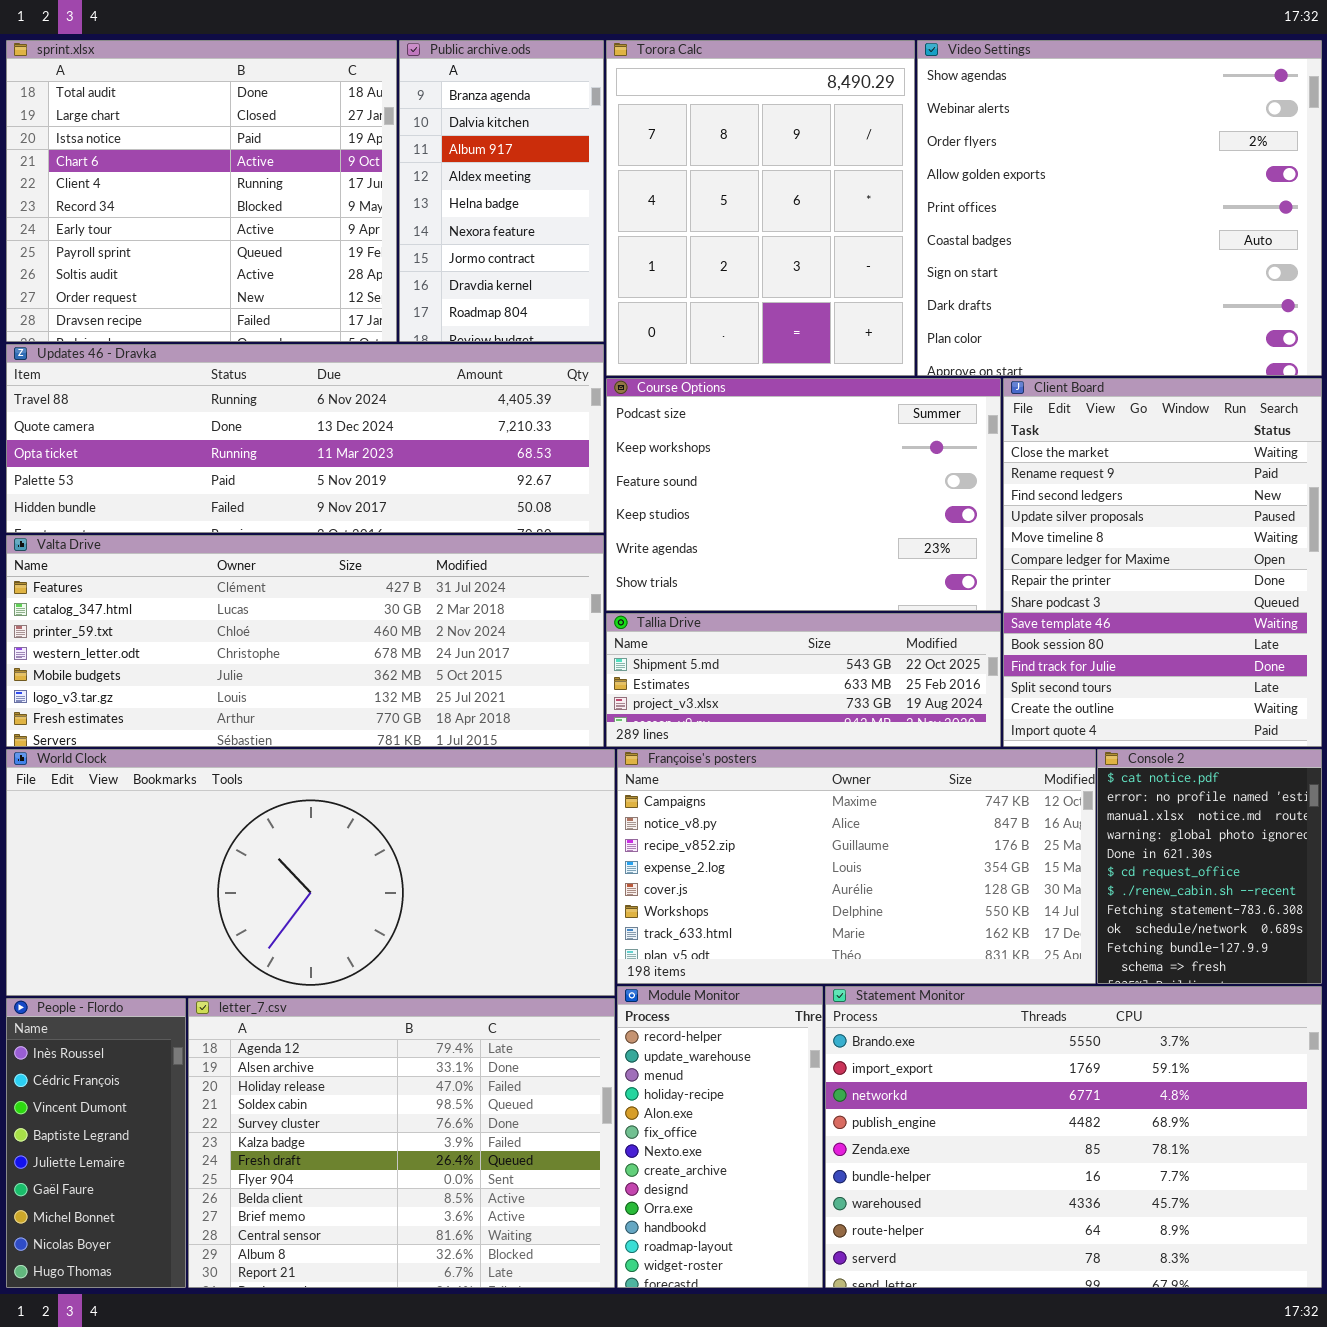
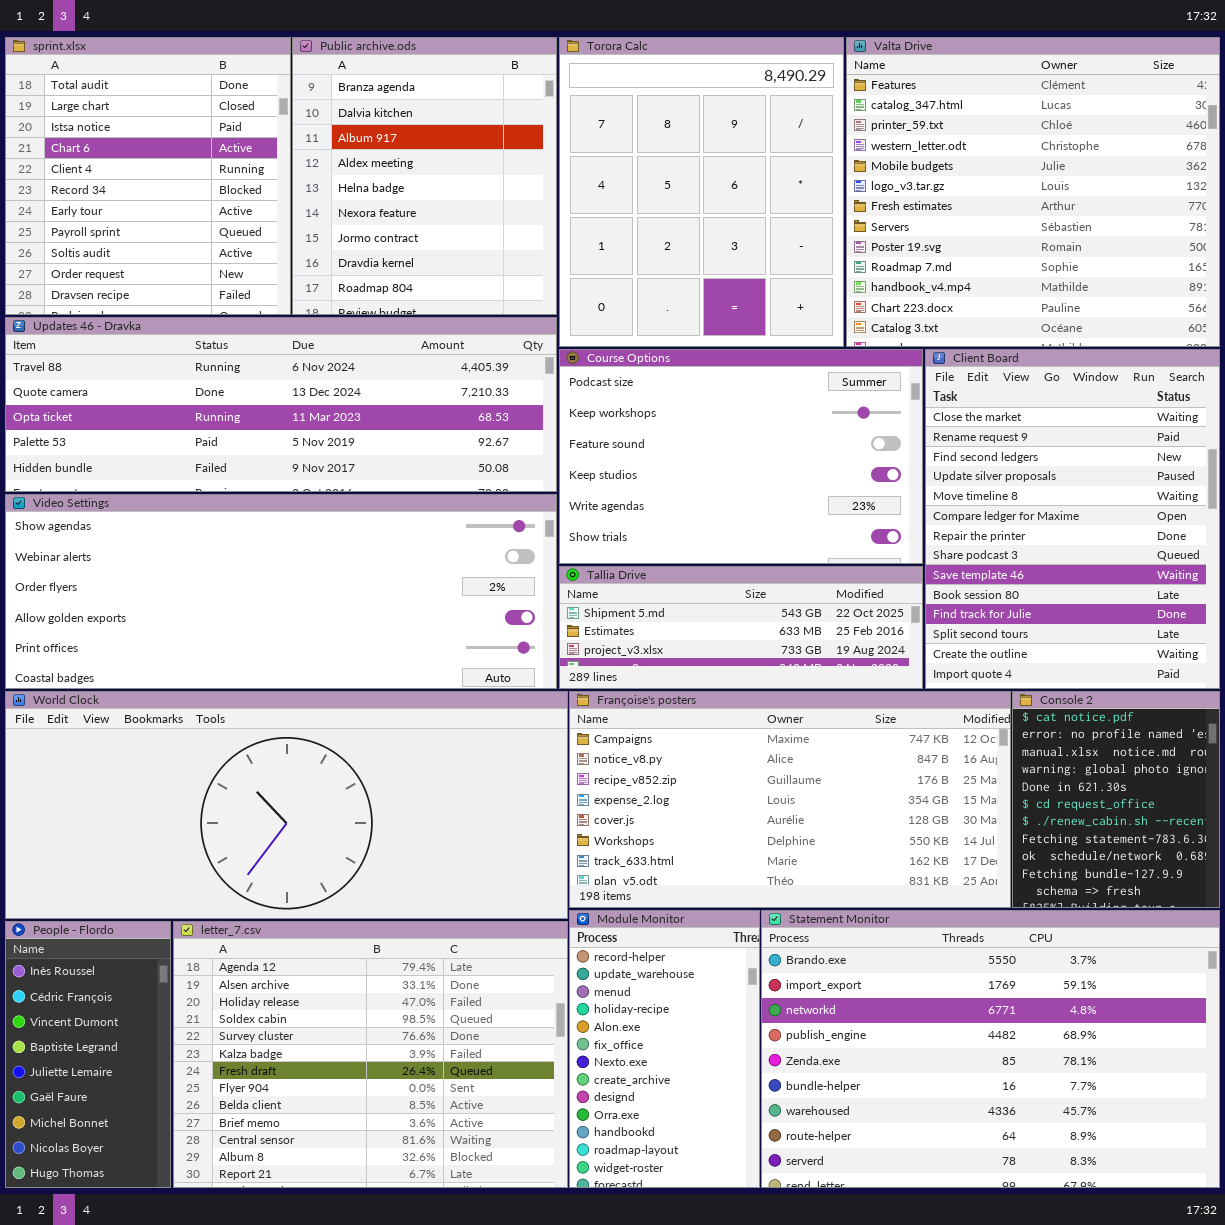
sprint.xlsx: [6,40,397,342] -> [5,37,291,315], resized
Public archive.ods: [399,40,604,342] -> [292,37,557,315], resized
Video Settings: [917,40,1322,376] -> [5,494,557,689], moved, resized
Valta Drive: [6,535,604,747] -> [846,37,1220,347], moved, resized

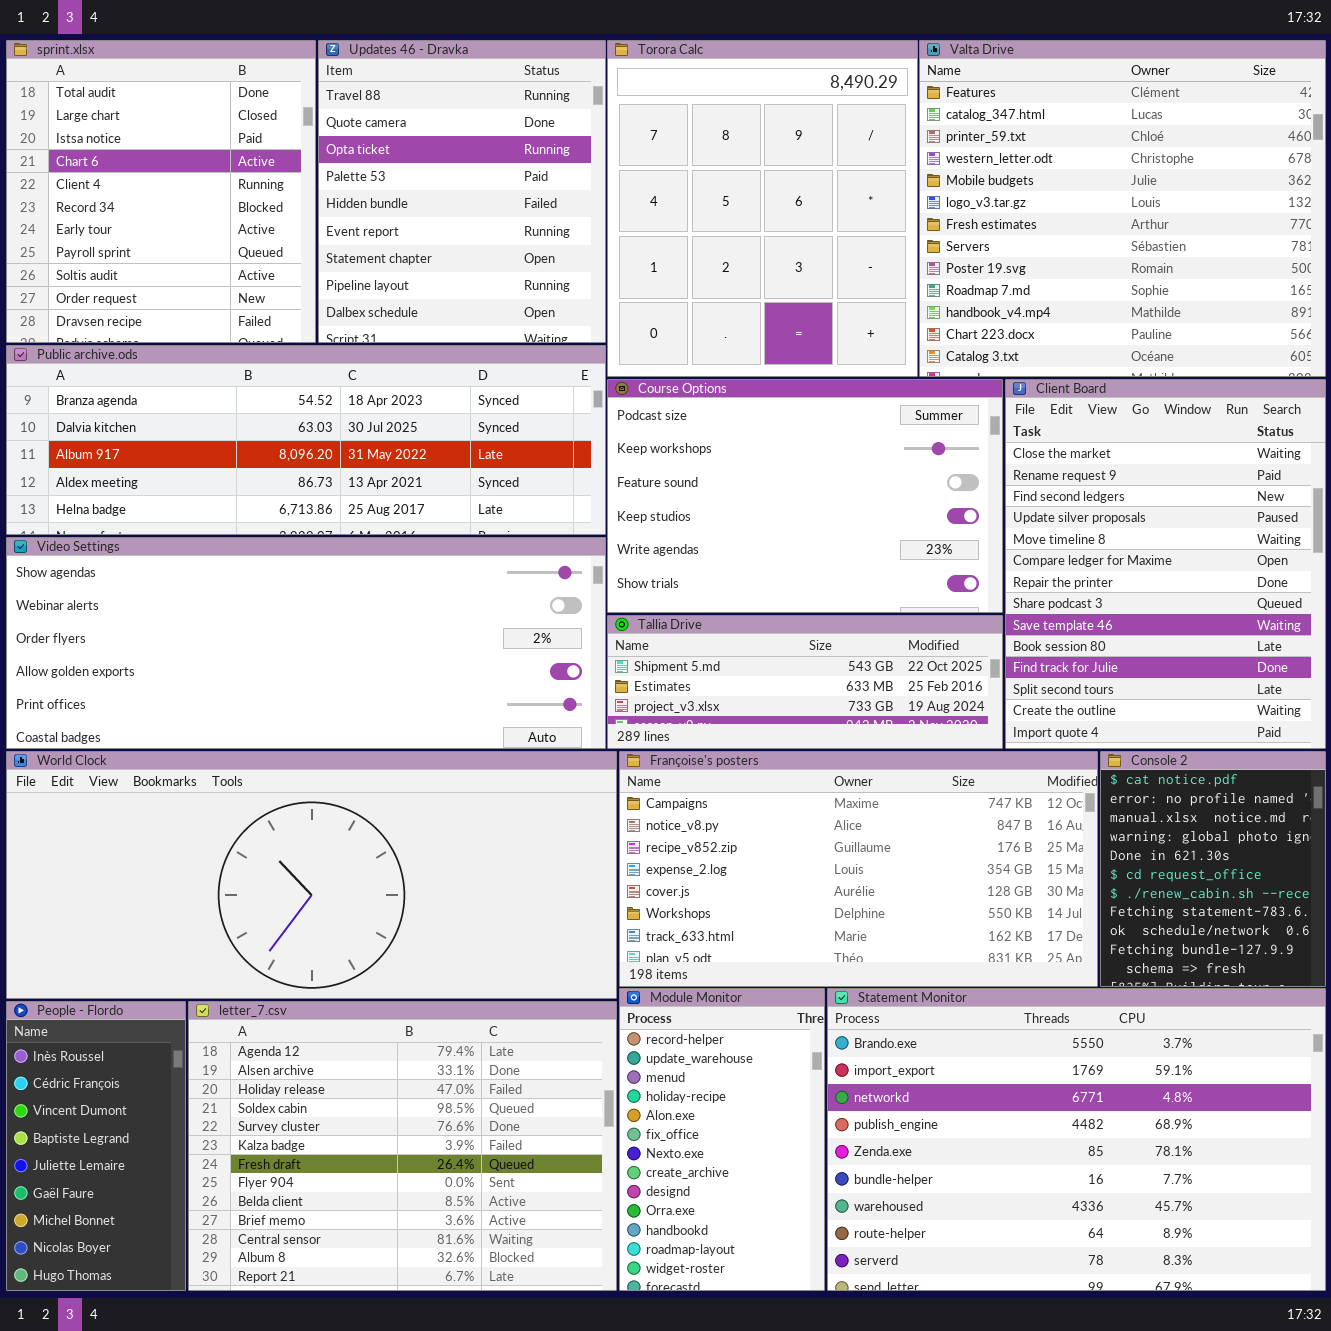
Public archive.ods: [292,37,557,315] -> [6,345,606,535], moved, resized
Updates 46 - Dravka: [5,317,557,492] -> [318,40,606,343], moved, resized

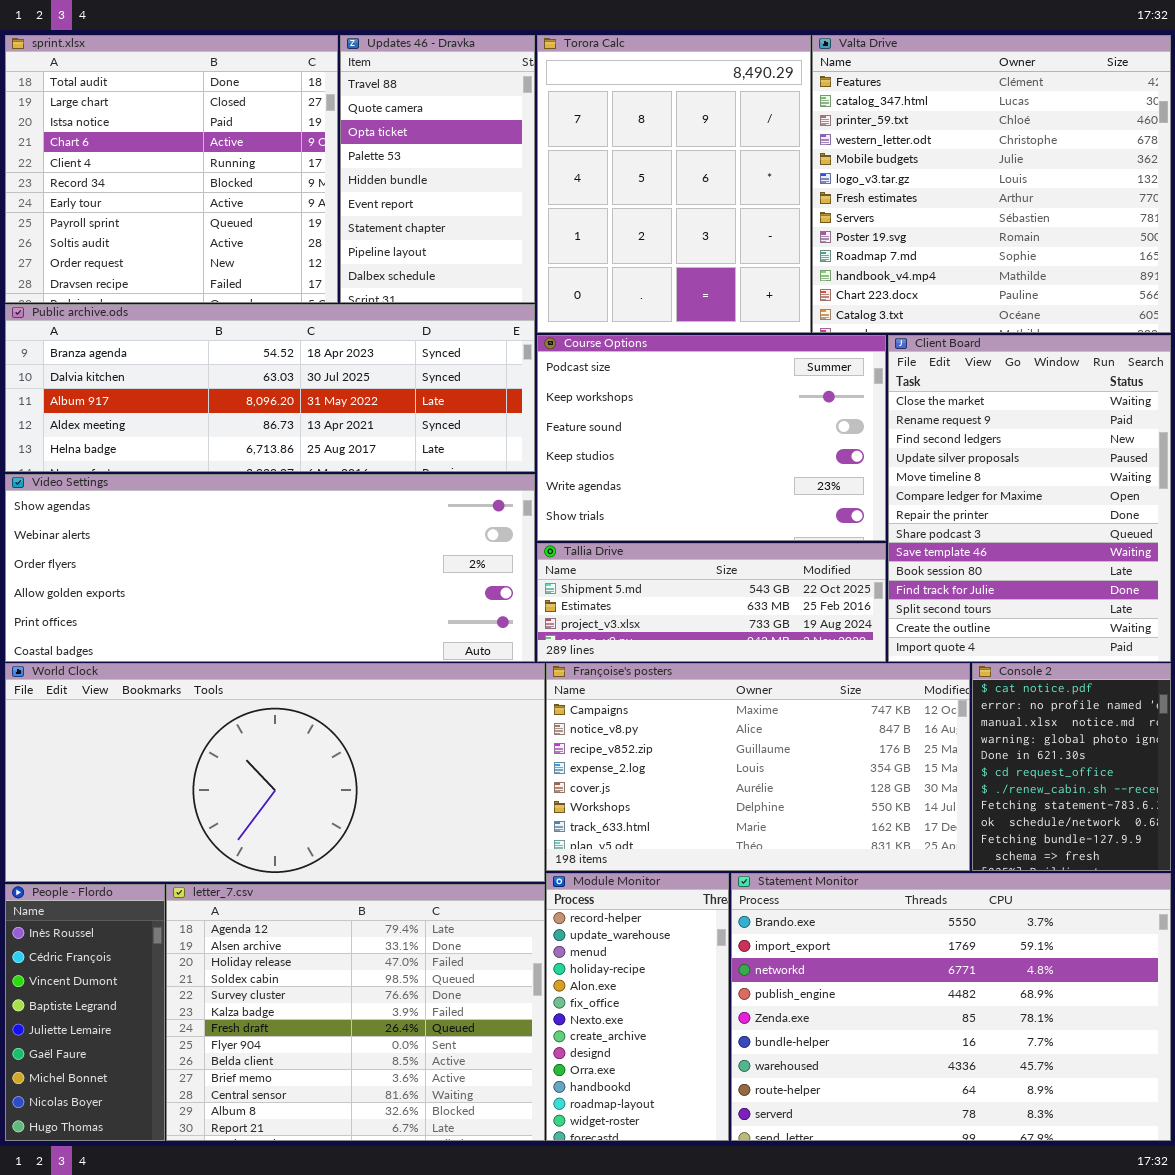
sprint.xlsx: [6,40,316,343] -> [5,35,338,303], resized
Updates 46 - Dravka: [318,40,606,343] -> [340,35,535,303], resized

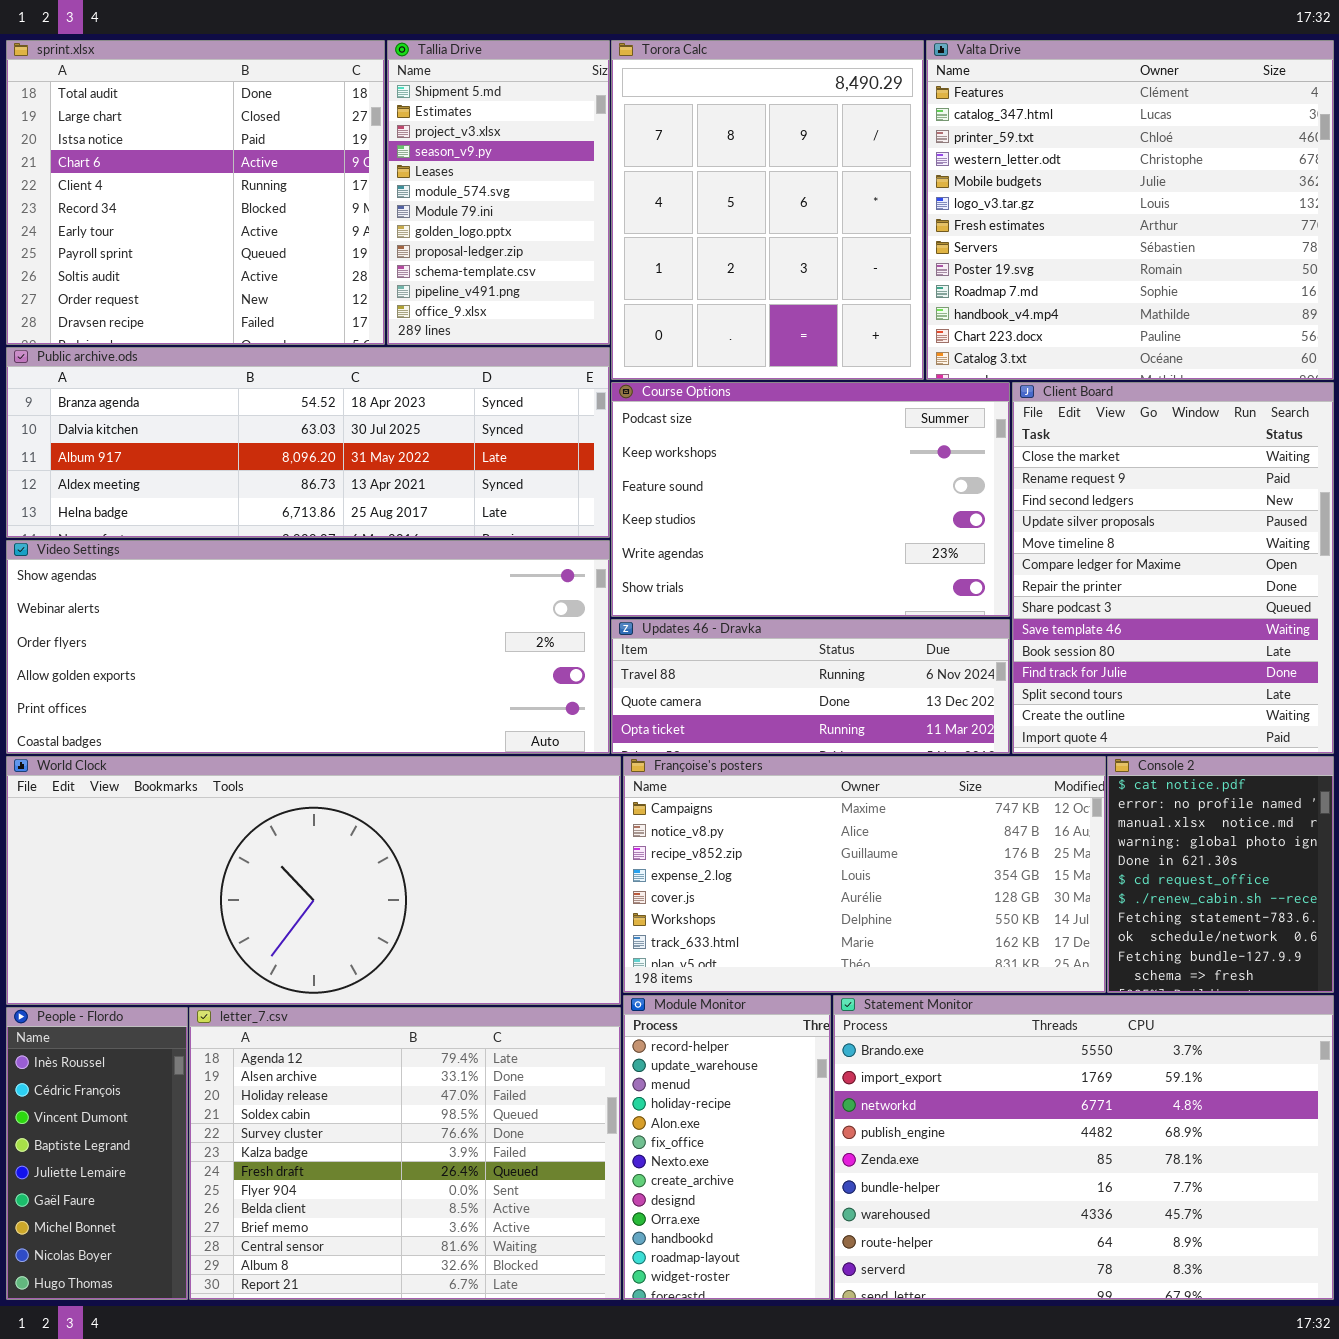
Updates 46 - Dravka: [340,35,535,303] -> [611,619,1010,754], moved, resized
Tallia Drive: [537,543,886,662] -> [387,40,610,345], moved, resized

